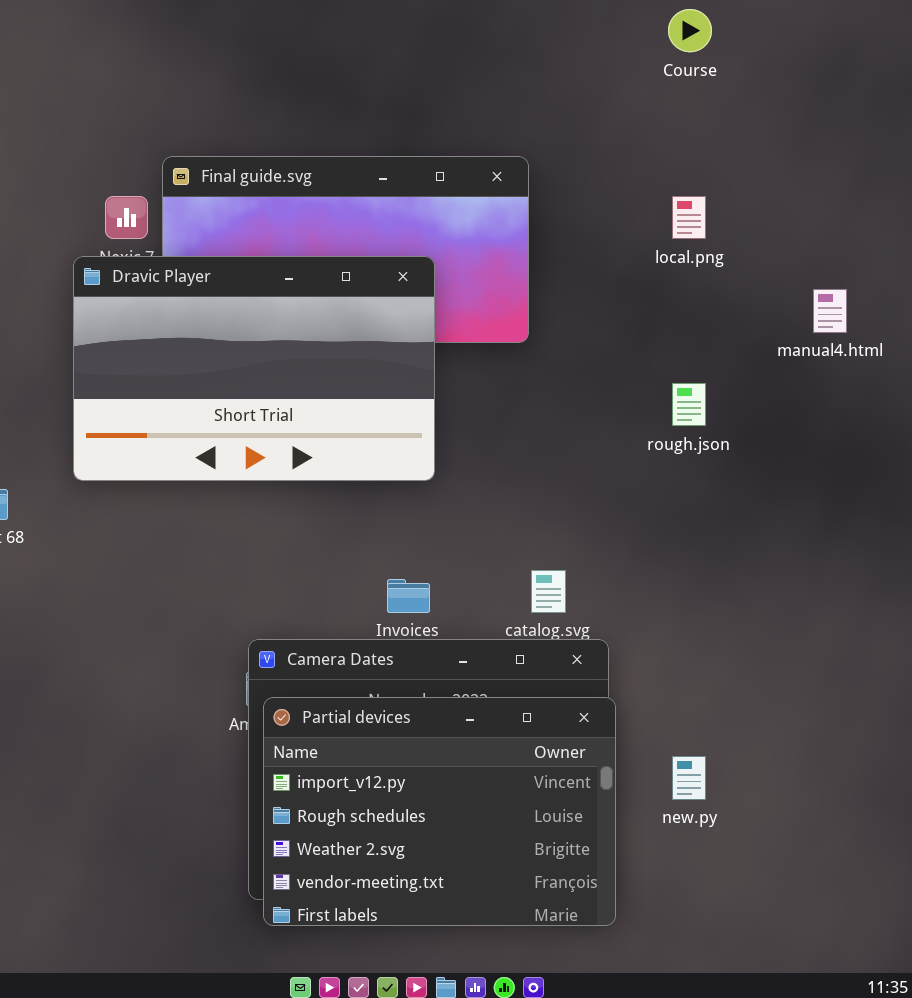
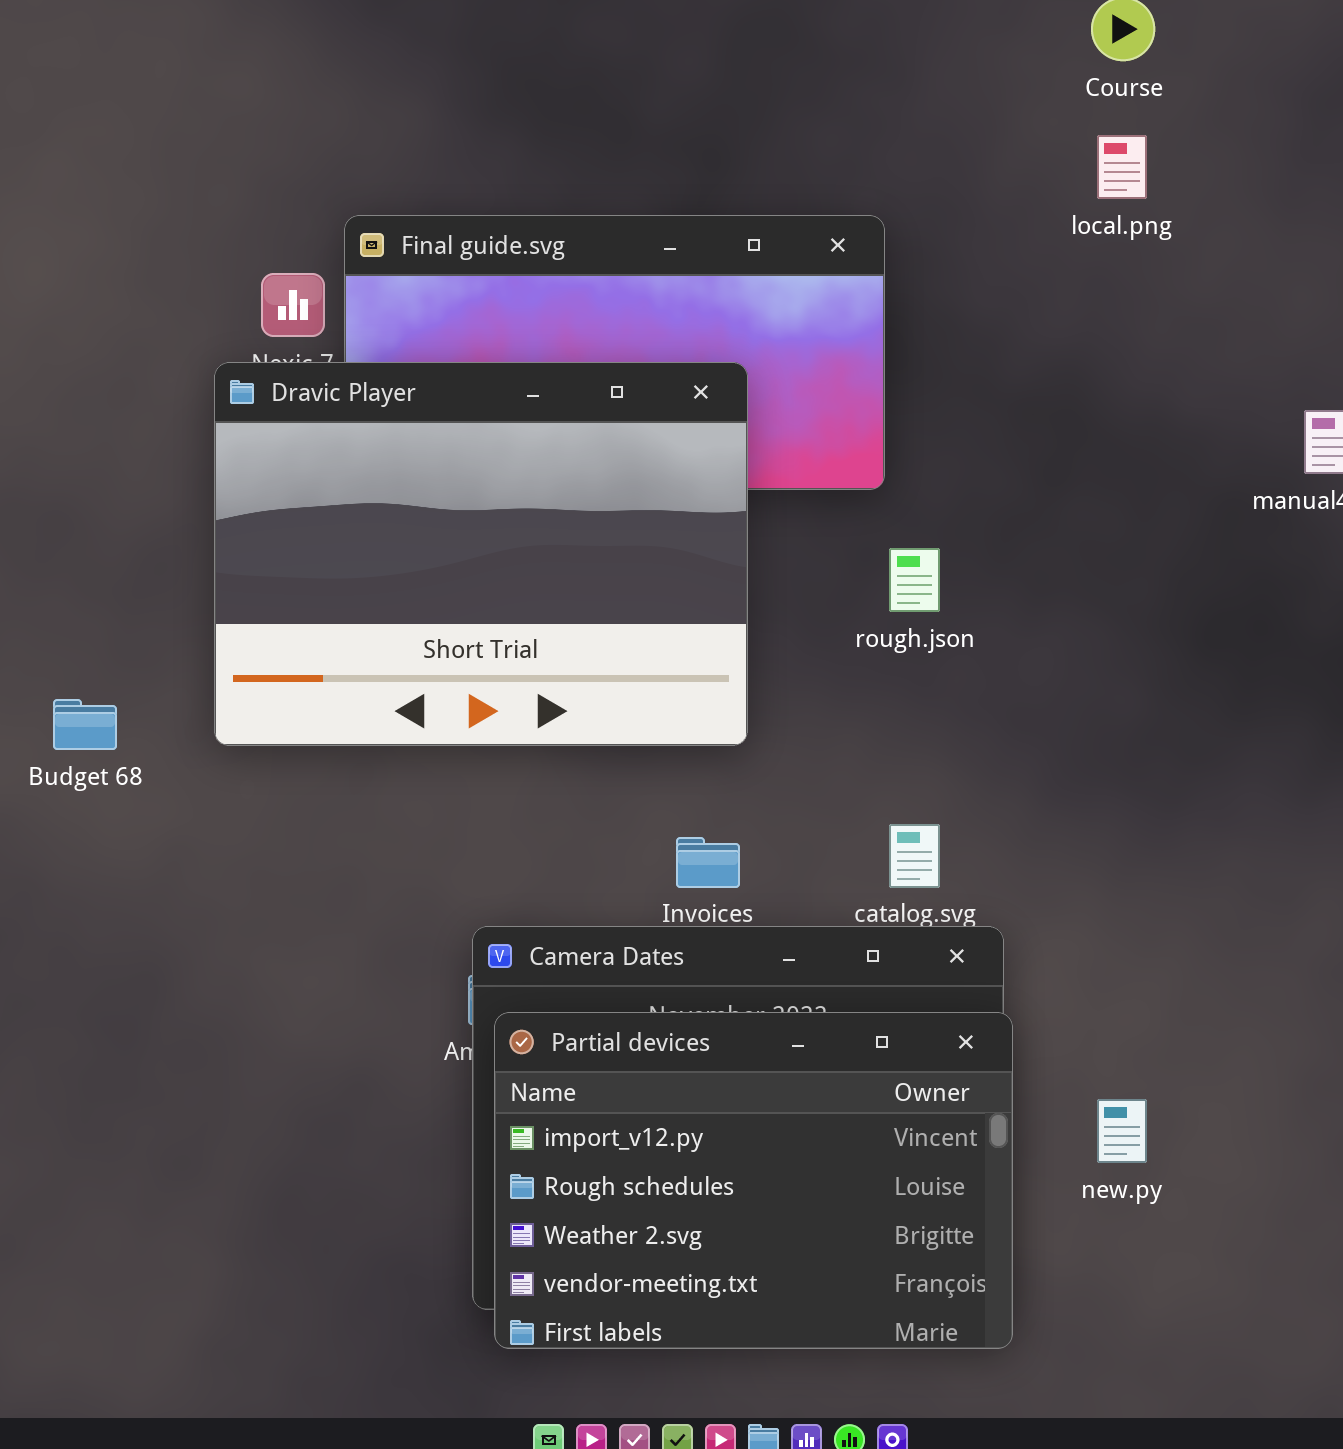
local.png: [672,196,706,239] -> [1097,135,1147,199], moved
Dravic Player: [73,256,435,481] -> [214,362,748,746], resized
rough.json: [672,383,706,426] -> [889,548,940,612], moved

